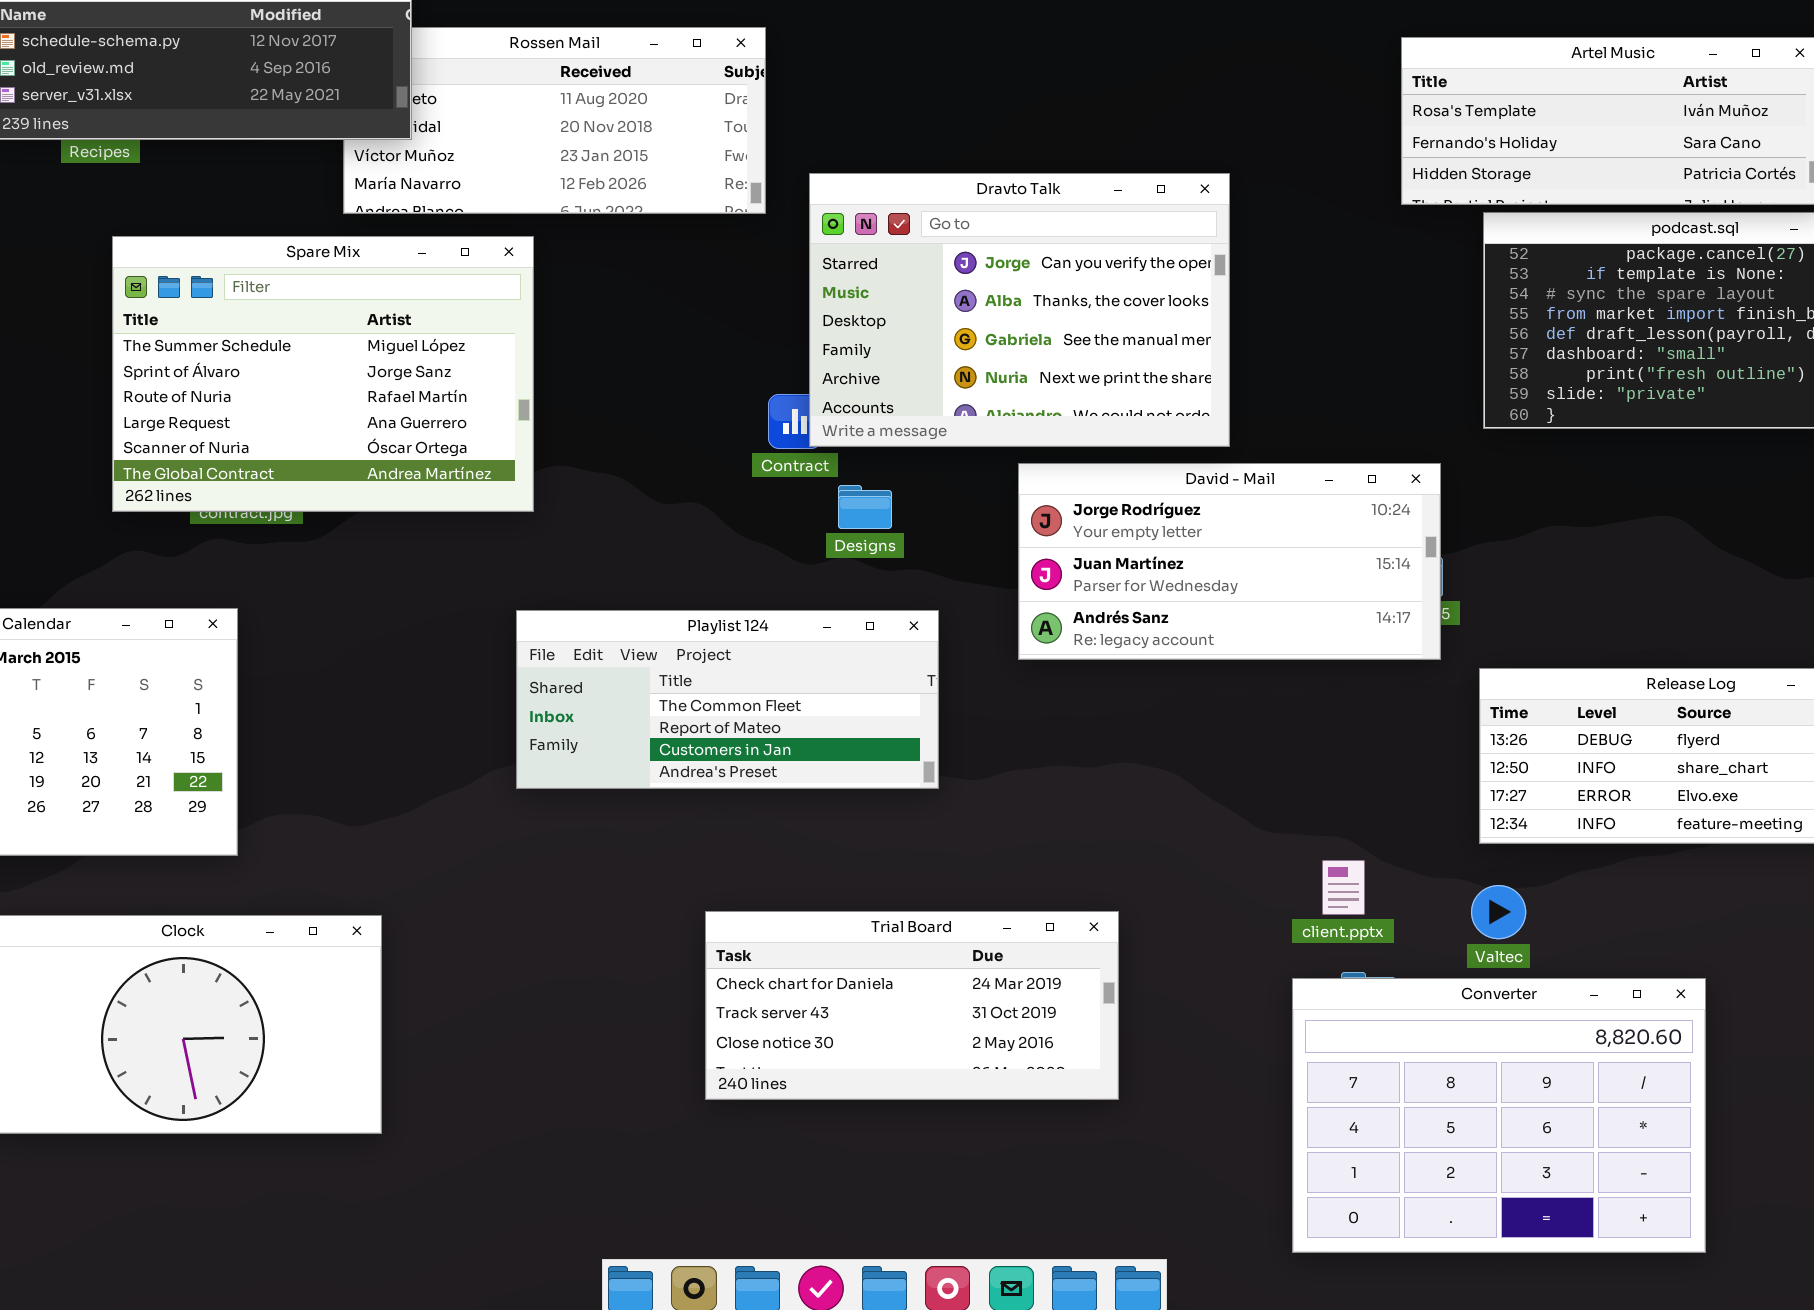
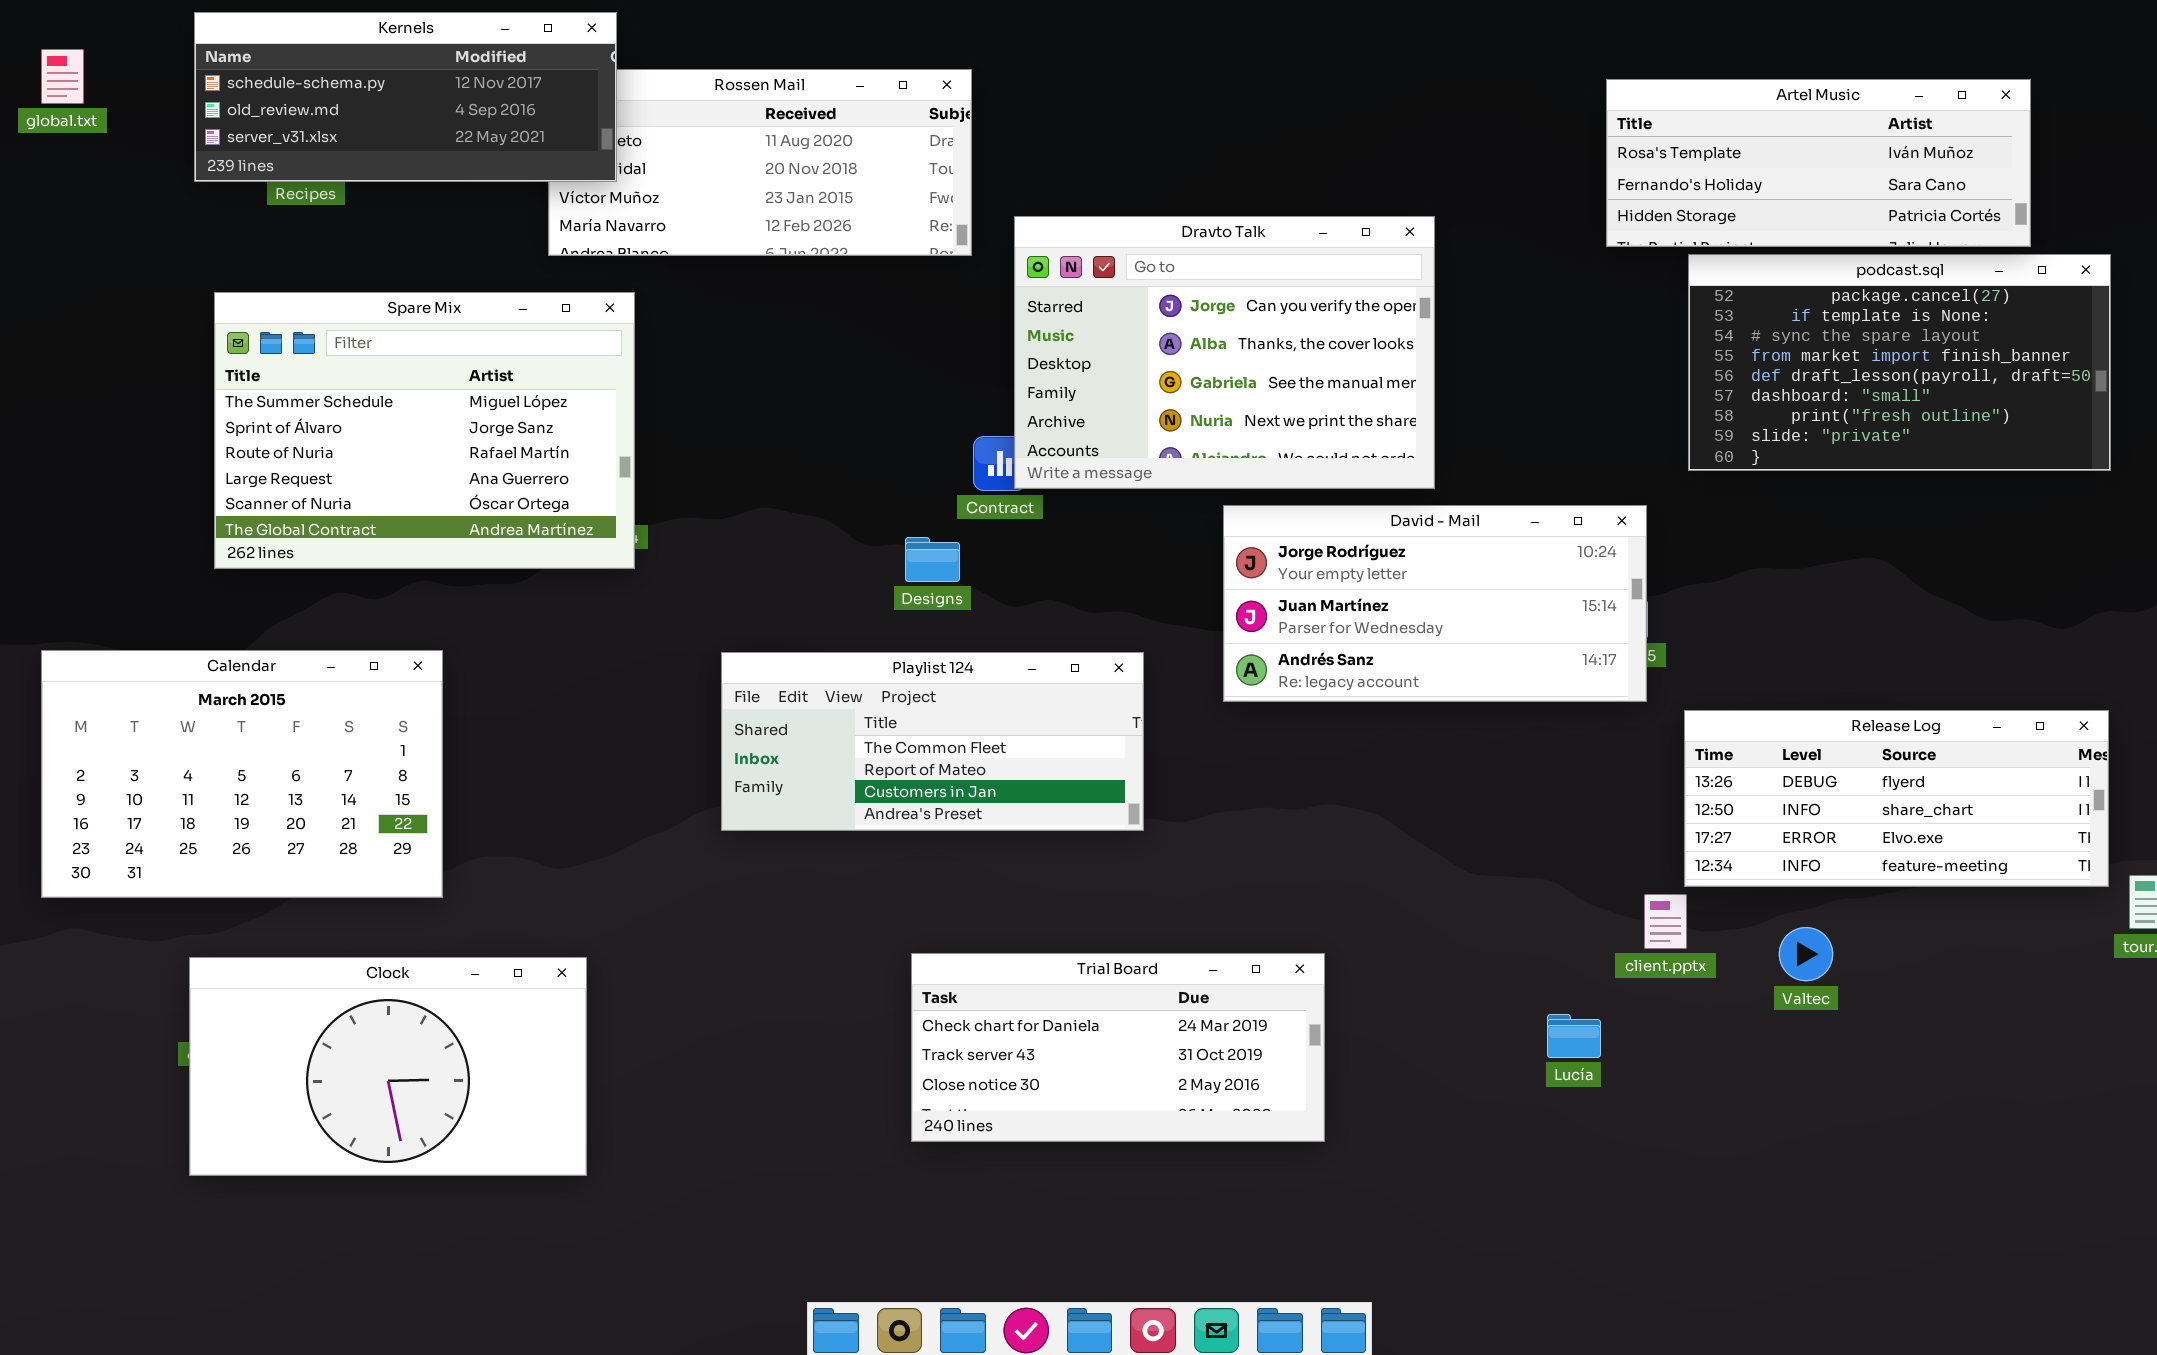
Spare Mix: [112,236,534,512] -> [214,292,635,569], moved
Designs: [838,485,892,529] -> [905,537,960,582], moved
client.pptx: [1322,860,1365,915] -> [1644,894,1687,949], moved
Valtec: [1471,885,1526,939] -> [1779,927,1833,981], moved
Converter: [1292,978,1706,1253] -> none, closed

